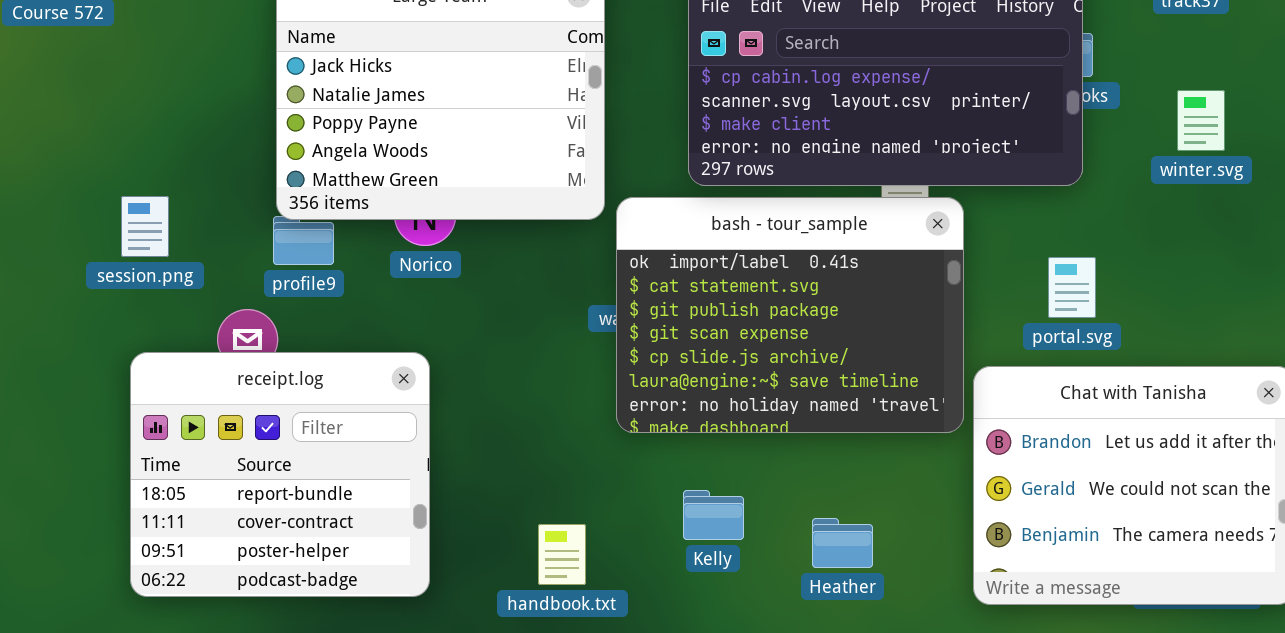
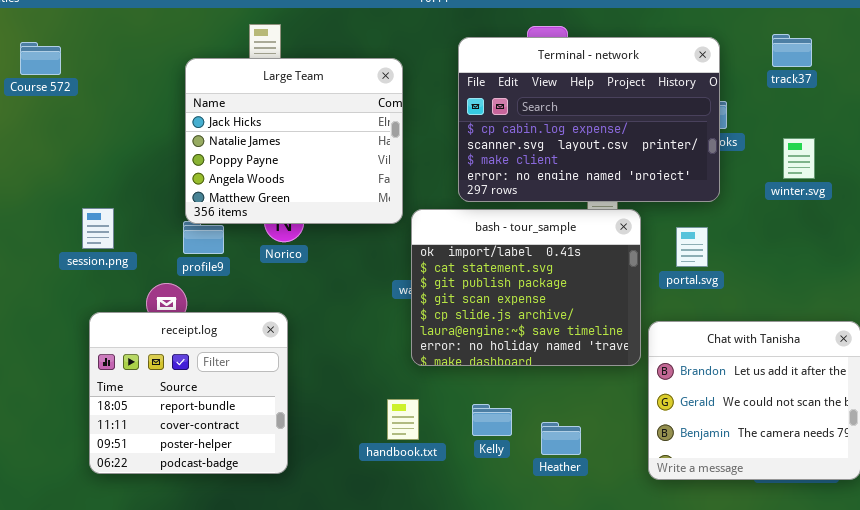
portal.svg: [1048,257,1096,318] -> [676,227,708,267], moved
Kelly: [683,490,744,540] -> [472,404,512,436], moved
handbook.txt: [538,524,586,585] -> [387,399,419,440], moved

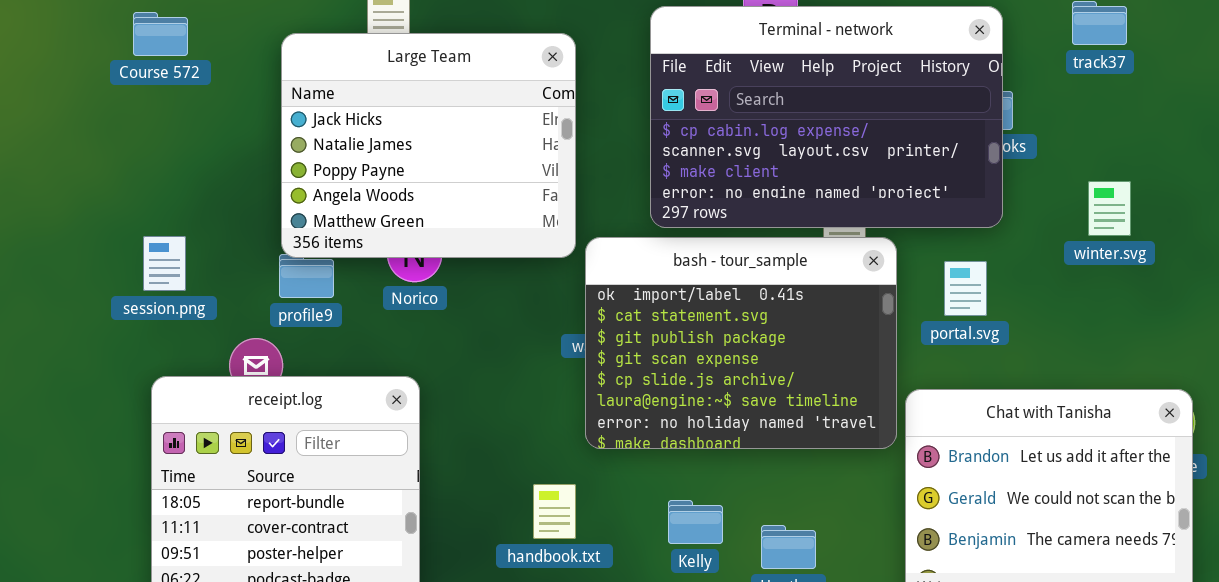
Course 572: [20,42,61,75] -> [133,12,188,56], moved
winter.svg: [783,138,815,179] -> [1088,181,1131,236], moved
handbook.txt: [387,399,419,440] -> [533,484,576,539], moved

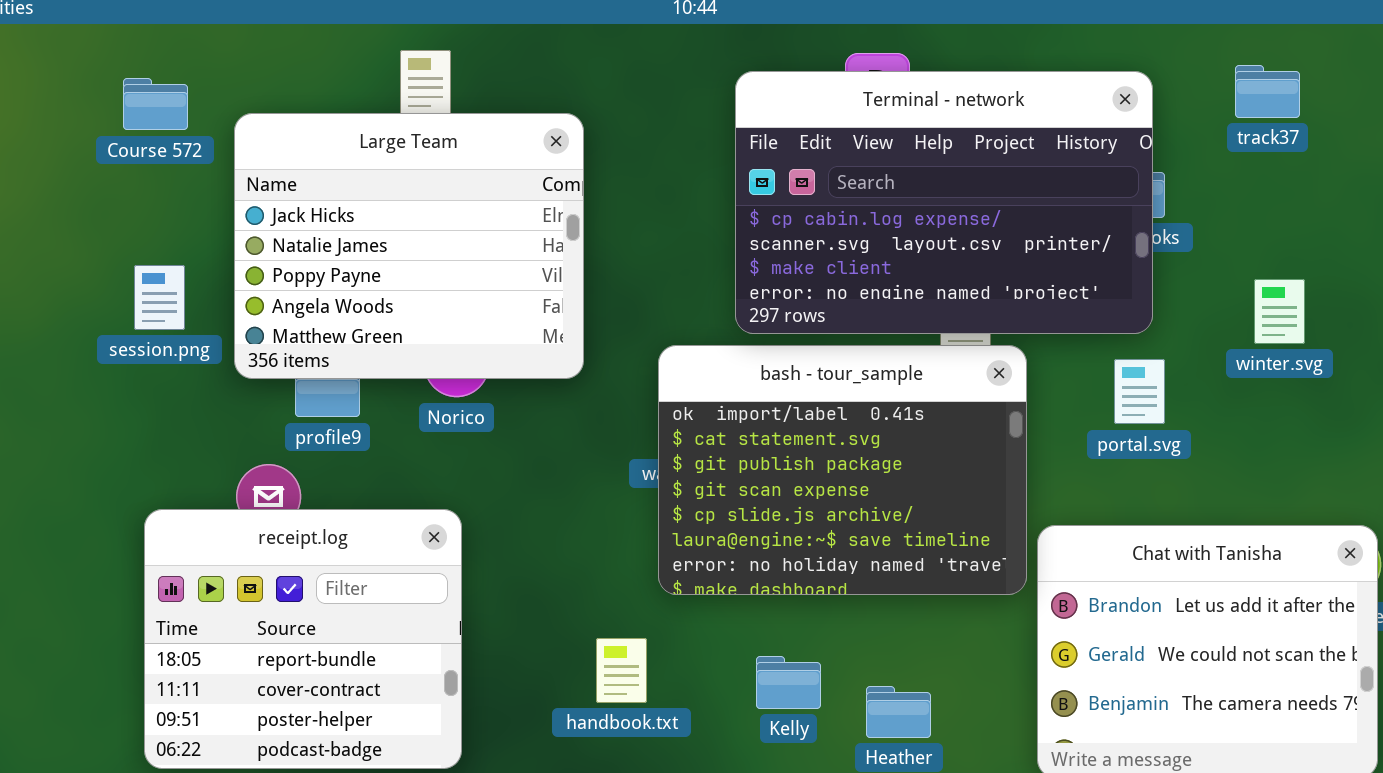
Large Team: [281,33,576,258] -> [234,113,584,379], moved
session.png: [143,236,186,291] -> [134,265,185,330], moved
portal.svg: [944,261,987,316] -> [1114,359,1165,424], moved

